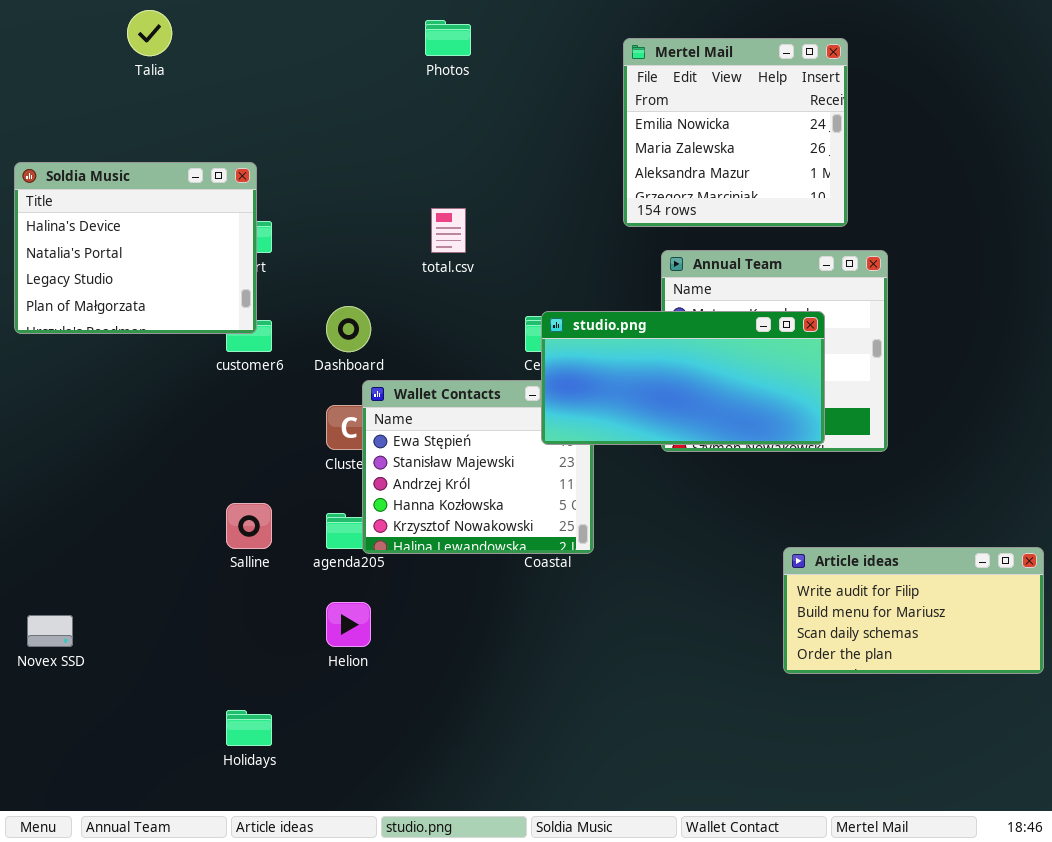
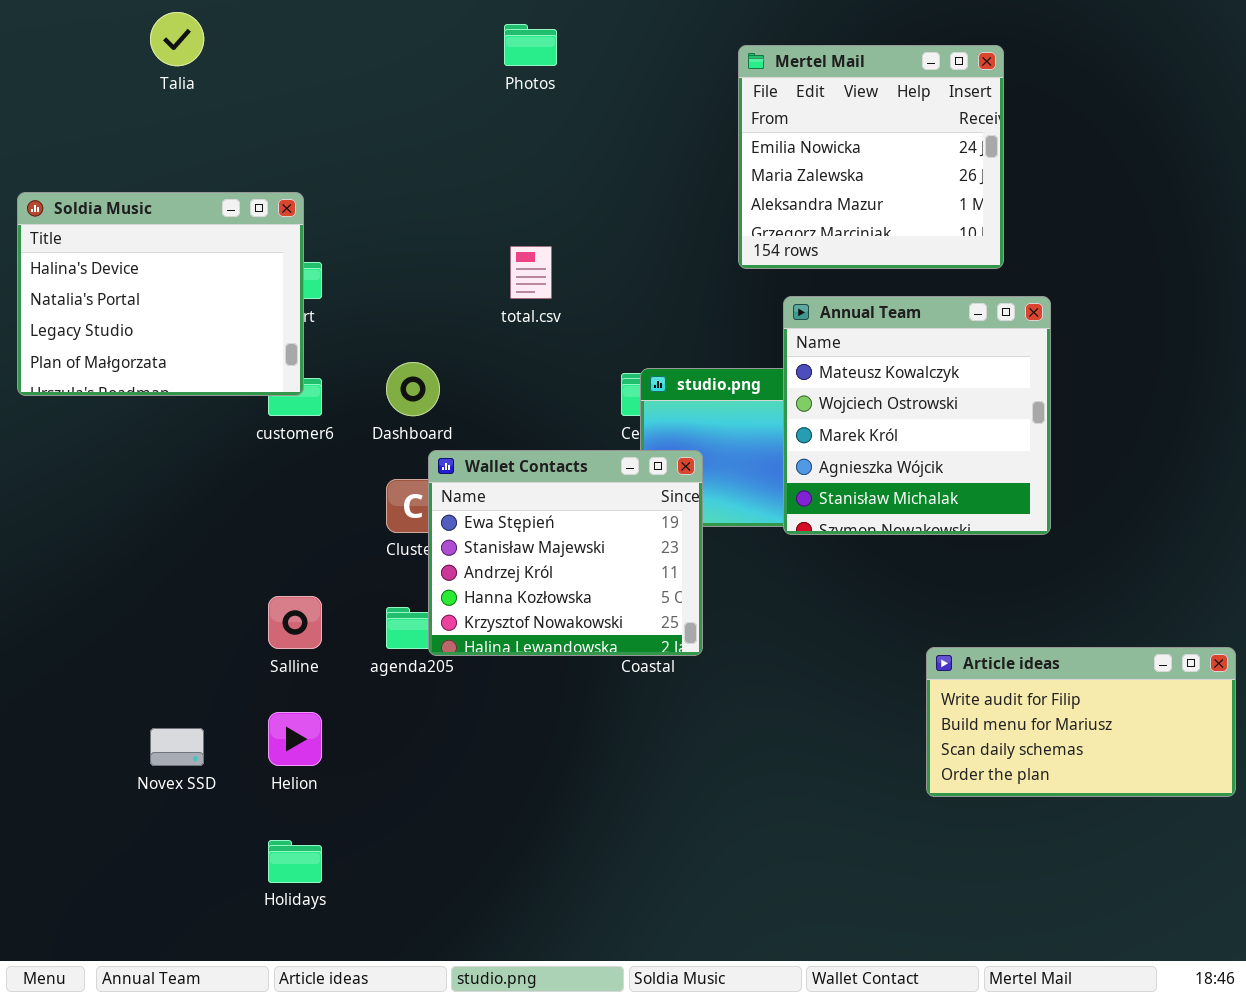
Annual Team: [661,250,888,452] -> [783,296,1051,535], raised
Wallet Contacts: [362,380,594,554] -> [428,450,703,656], raised
Helion: [326,602,371,647] -> [268,712,322,766], moved
Novex SSD: [27,615,73,647] -> [150,728,204,766], moved

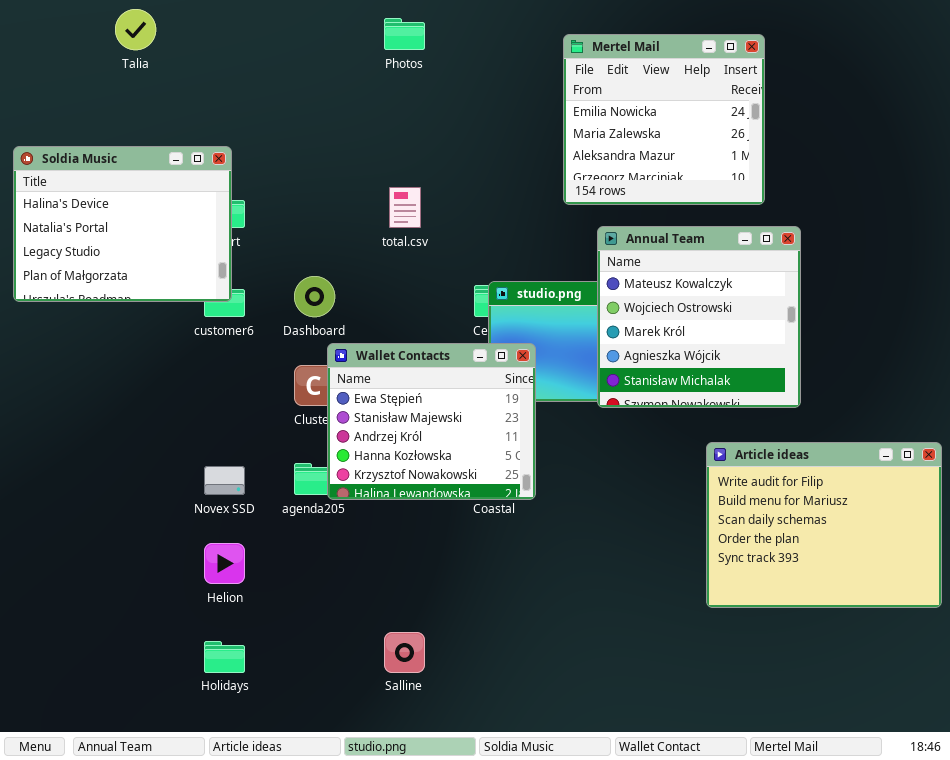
Salline: [268,596,322,649] -> [384,632,425,673], moved
Article ideas: [926,647,1236,797] -> [706,442,942,608], resized
Novex SSD: [150,728,204,766] -> [204,466,245,495], moved

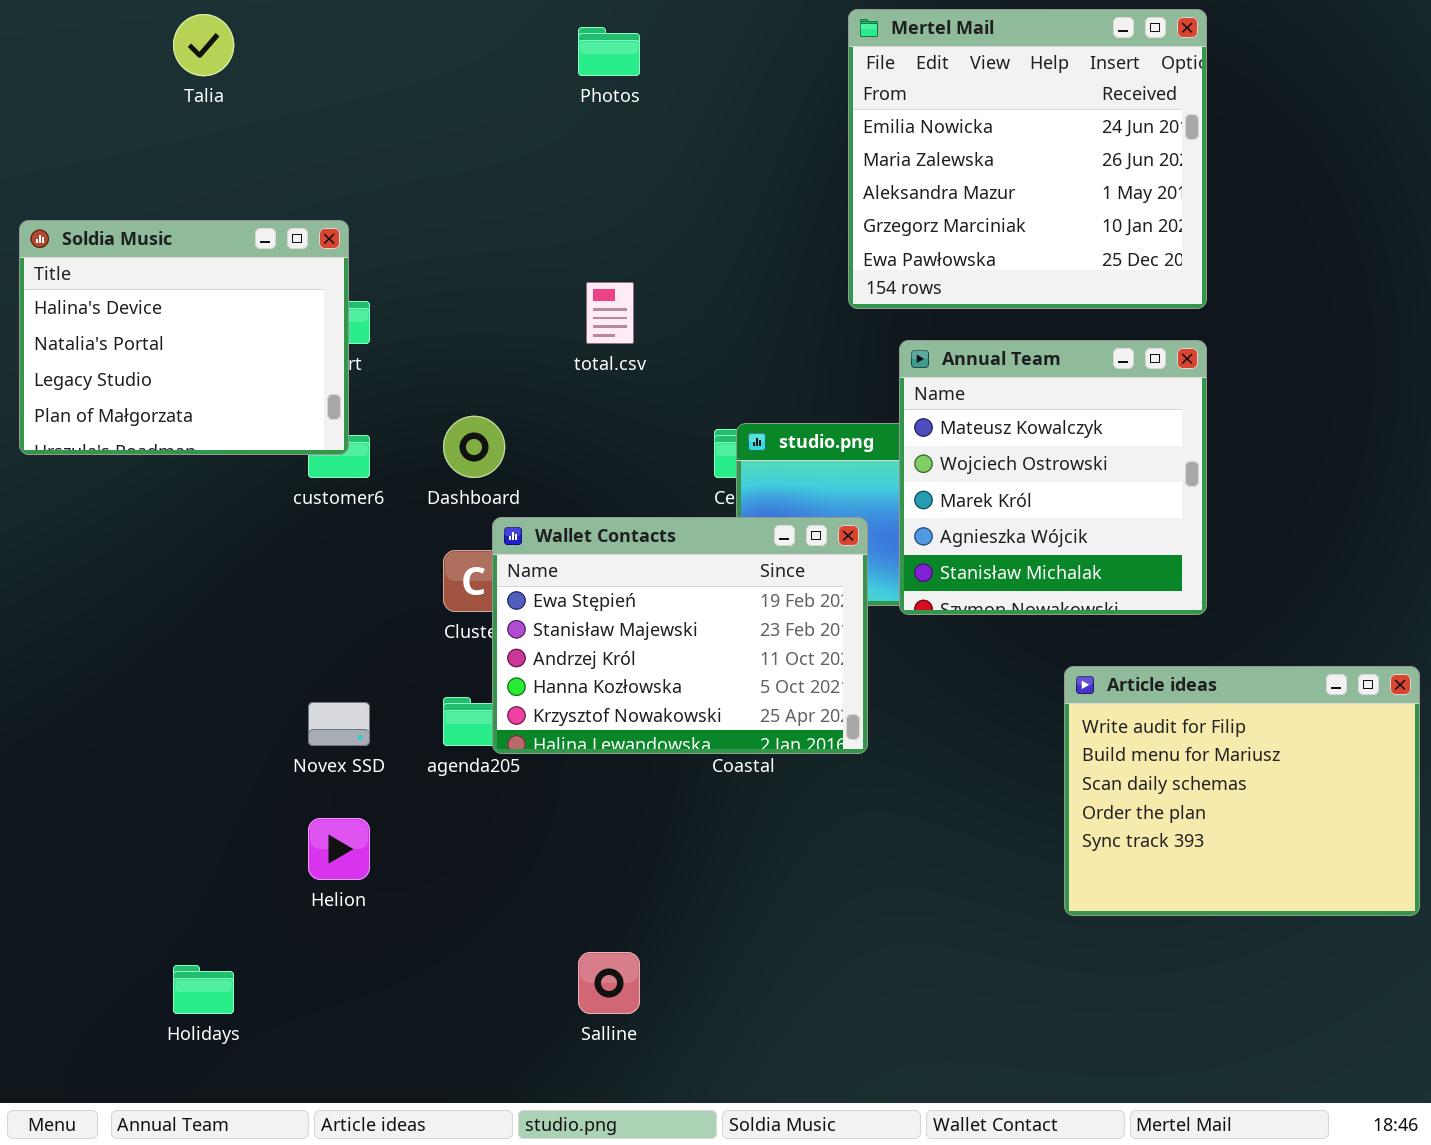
Mertel Mail: [563,34,765,205] -> [848,9,1207,309], resized
Wallet Contacts: [327,343,536,500] -> [492,517,868,754], resized
Holidays: [204,641,245,673] -> [173,965,234,1014], moved

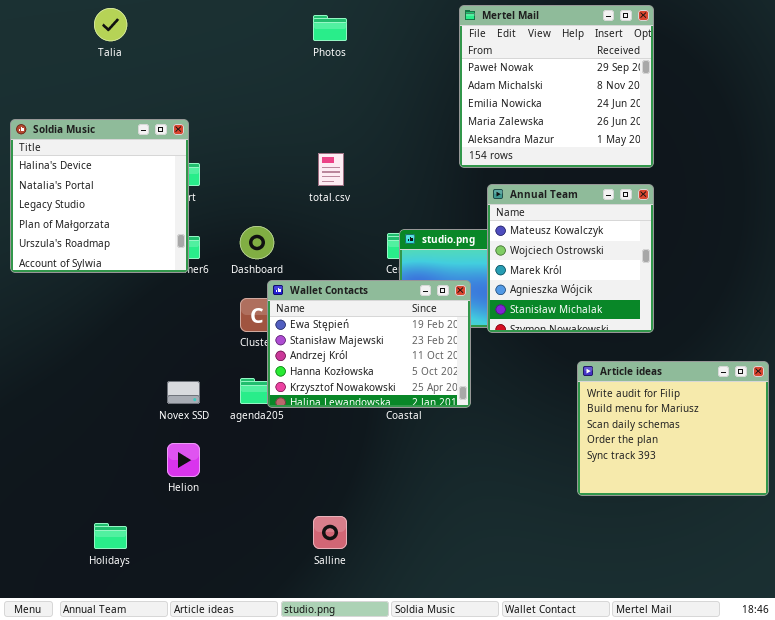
Mertel Mail: [848,9,1207,309] -> [459,5,654,168], scrolled up 2 rows
Soldia Music: [19,220,349,455] -> [10,119,189,273], resized

